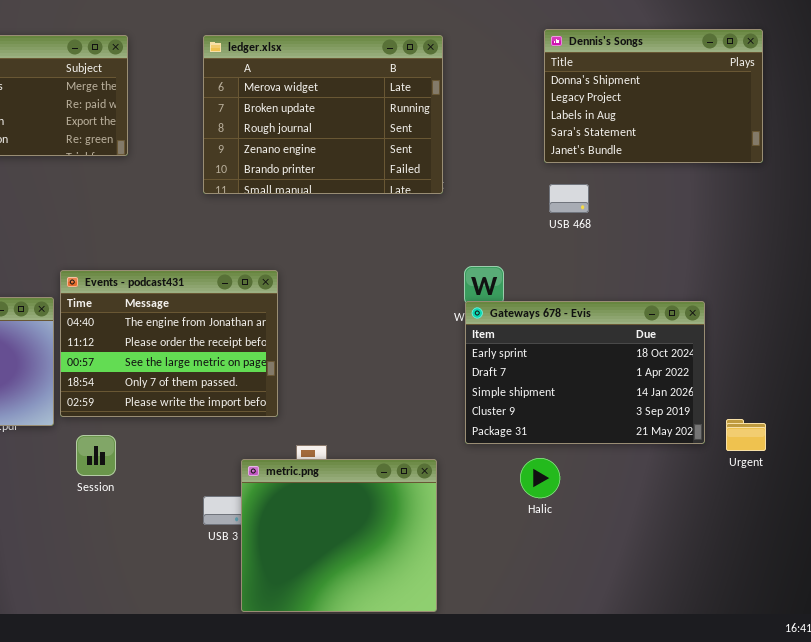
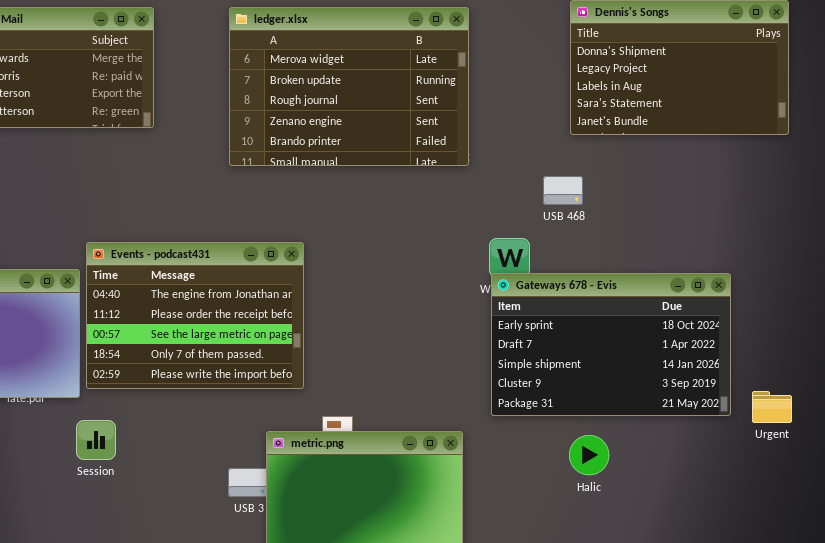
USB 468: [549,184,589,213] -> [543,176,583,205], moved
Session: [76,435,116,476] -> [76,420,116,460], moved
Halic: [520,458,560,498] -> [569,435,609,475], moved

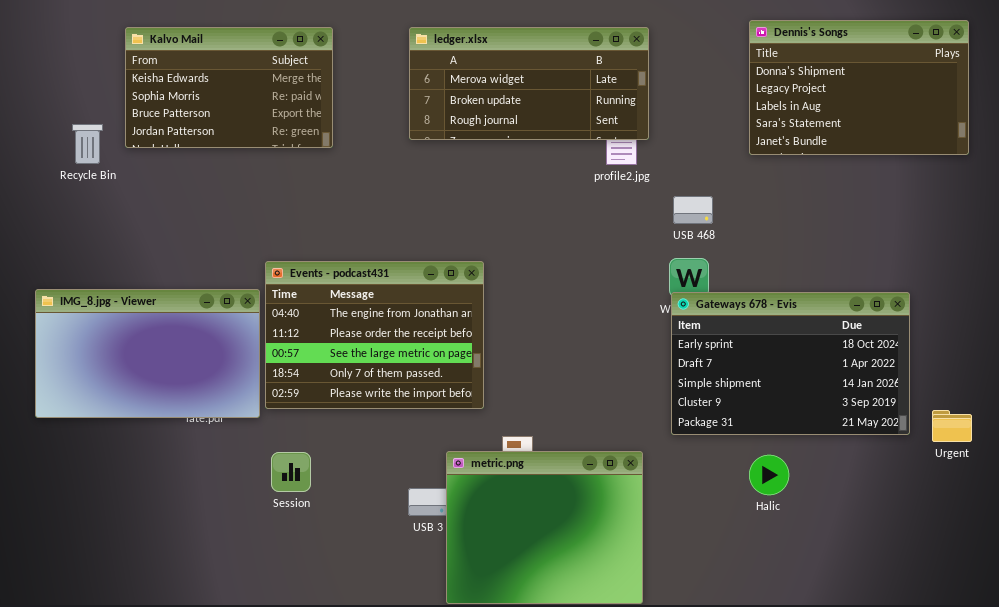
ledger.xlsx: [229,7,469,166] -> [409,27,649,140], resized
USB 468: [543,176,583,205] -> [673,196,713,224], moved
Session: [76,420,116,460] -> [271,452,311,492], moved

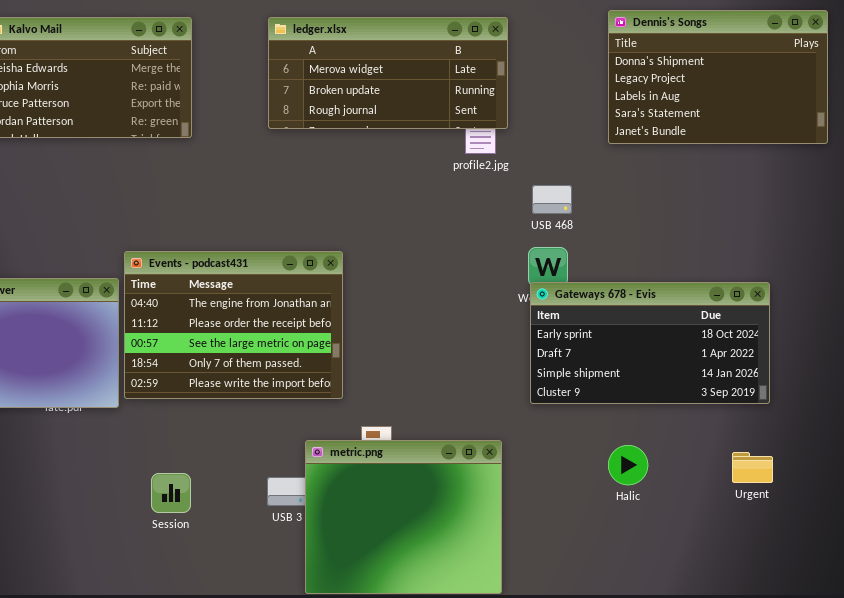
Gateways 678 - Evis: [671,292,910,435] -> [530,282,770,404], resized
Urgent: [932,410,972,442] -> [732,452,773,483], moved
Session: [271,452,311,492] -> [151,473,191,513], moved

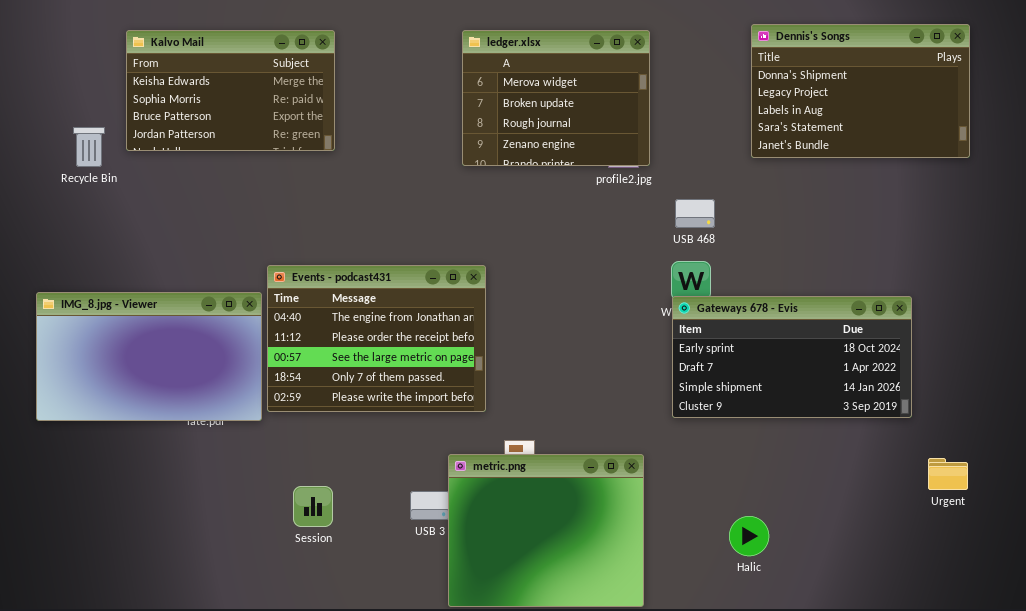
ledger.xlsx: [268,17,508,129] -> [462,30,650,166], resized
Halic: [608,445,648,485] -> [729,516,769,556], moved
Urgent: [732,452,773,483] -> [928,458,968,490], moved

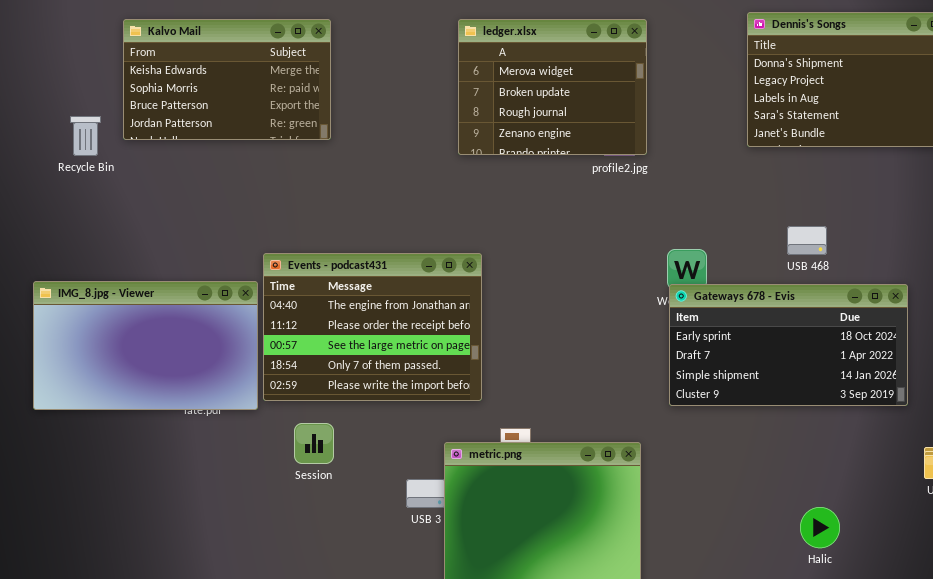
USB 468: [675,199,715,228] -> [787,226,827,255], moved
Session: [293,486,333,527] -> [294,423,334,464], moved
Halic: [729,516,769,556] -> [800,507,840,548], moved

